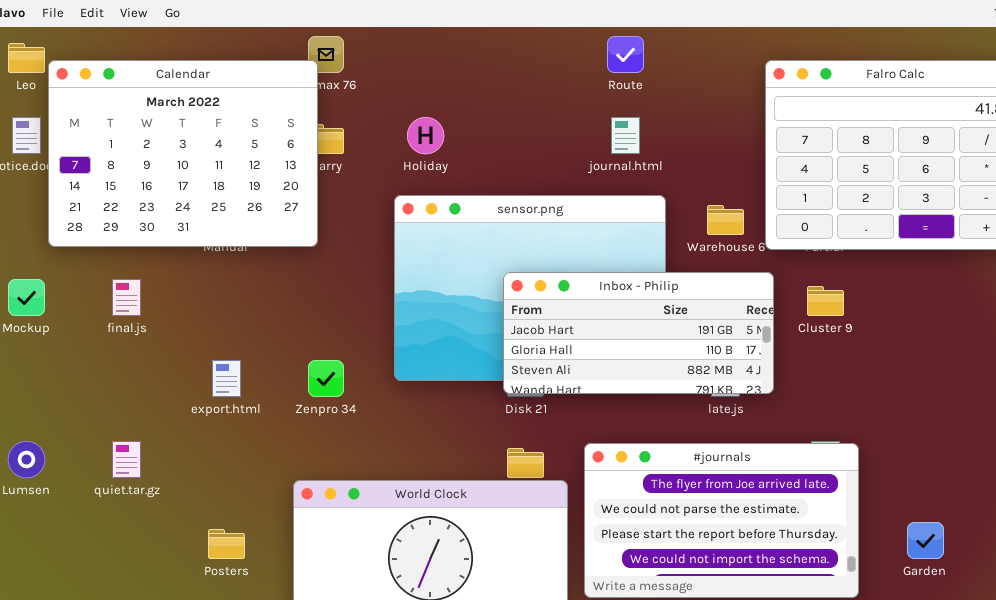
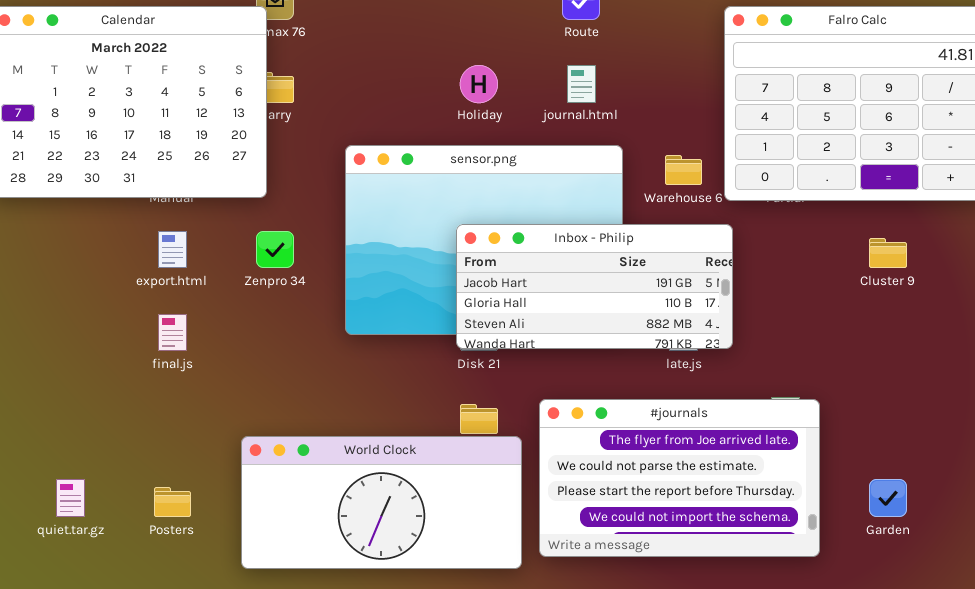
Holiday: [407,117,444,154] -> [460,65,498,103], moved
final.js: [112,279,141,316] -> [158,314,187,351], moved
Cluster 9: [807,286,844,316] -> [869,238,907,268], moved
export.html: [212,360,241,397] -> [158,231,187,268], moved
Zenpro 34: [308,360,344,397] -> [256,231,294,268], moved
quiet.tar.gz: [112,441,141,478] -> [56,479,85,517], moved

